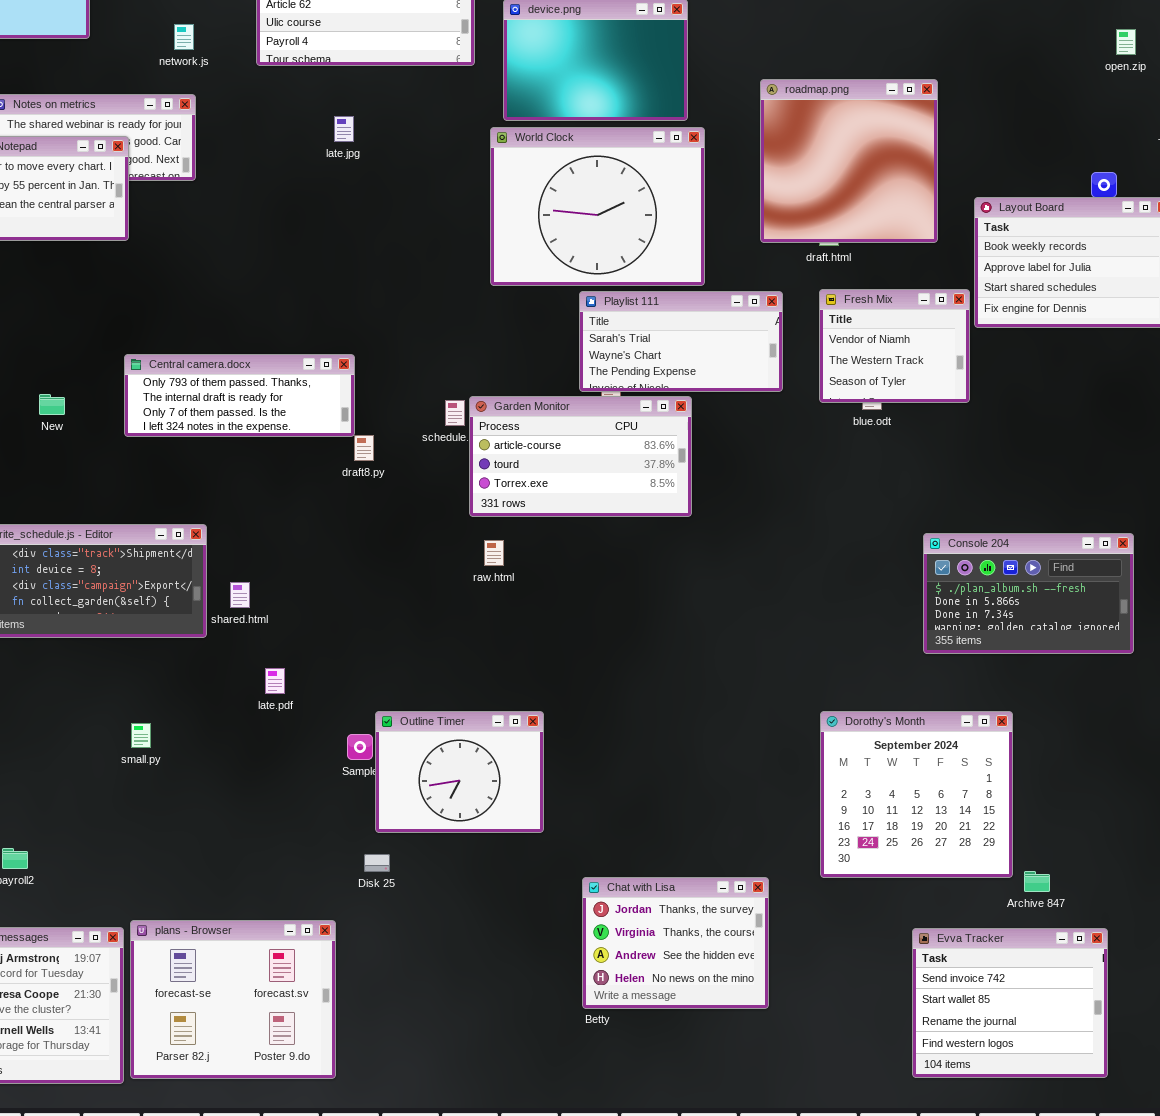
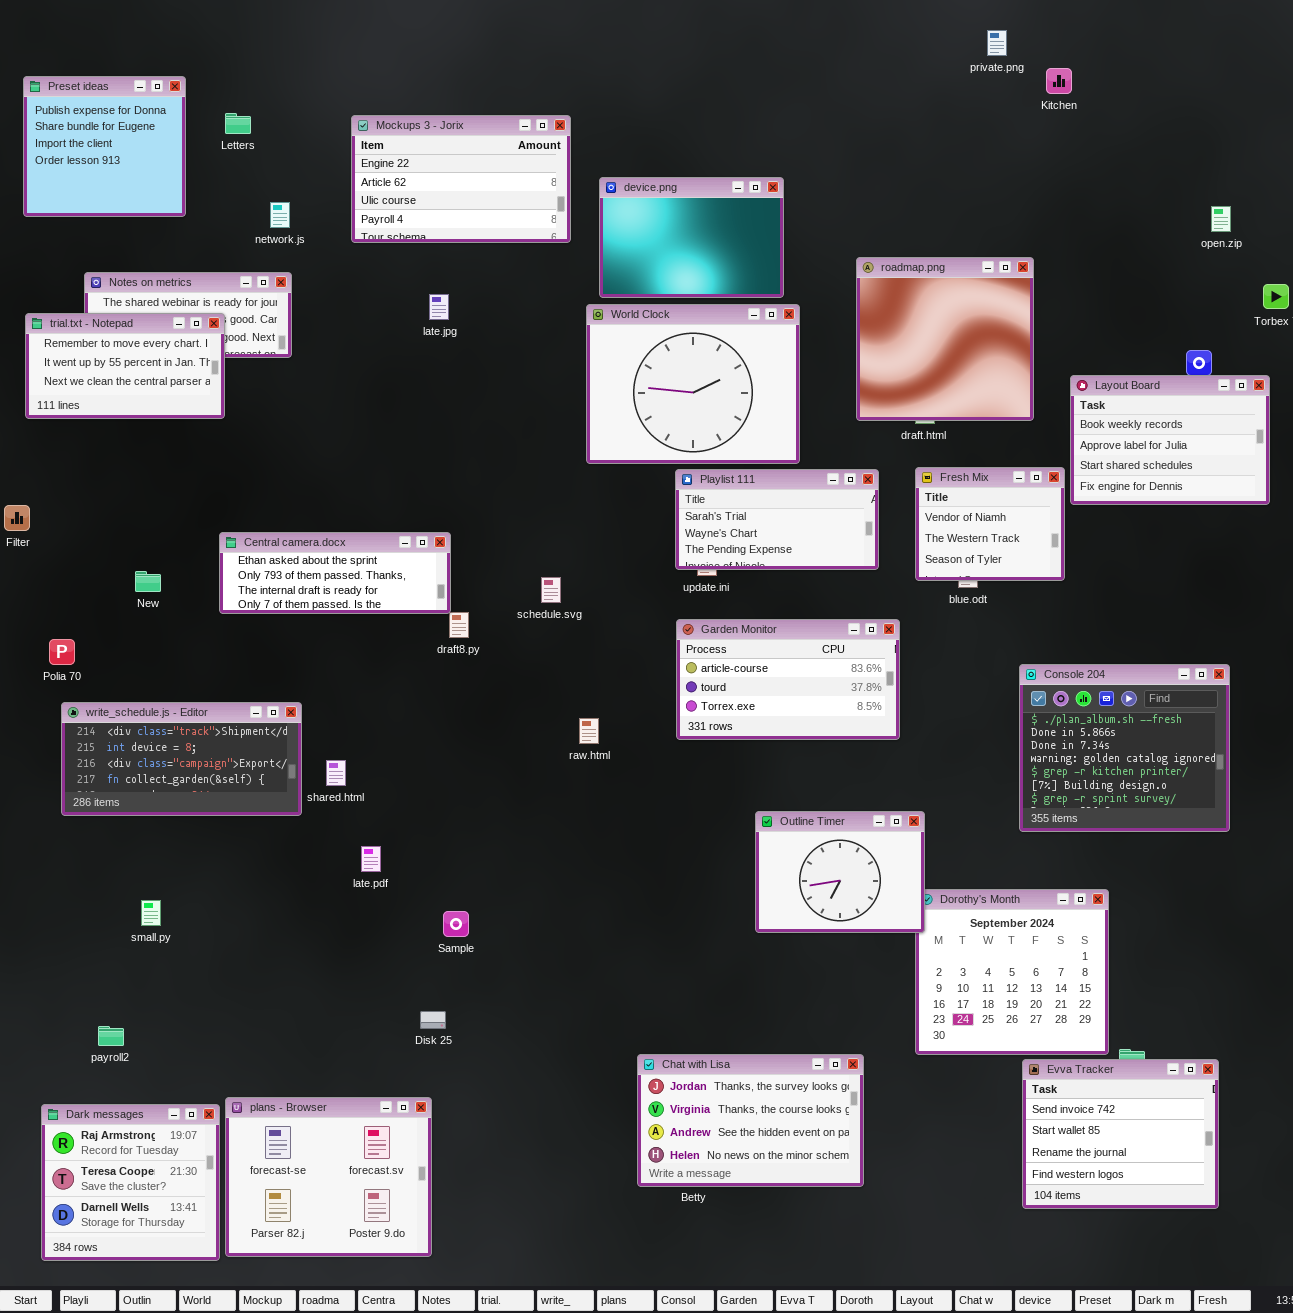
Central camera.docx: [124,354,355,437] -> [219,532,451,614], scrolled up 1 row
Garden Monitor: [469,396,692,517] -> [676,619,900,740], moved
Console 204: [923,533,1134,654] -> [1019,664,1230,832], resized
Outline Timer: [375,711,544,833] -> [755,811,925,933], moved
small.py: [131,723,151,748] -> [141,900,161,926], moved
Disk 25: [364,854,390,872] -> [420,1011,446,1029], moved
Chat with Lisa: [582,877,769,1009] -> [637,1054,864,1187], resized
Evva Tracker: [912,928,1108,1078] -> [1022,1059,1219,1209], moved

